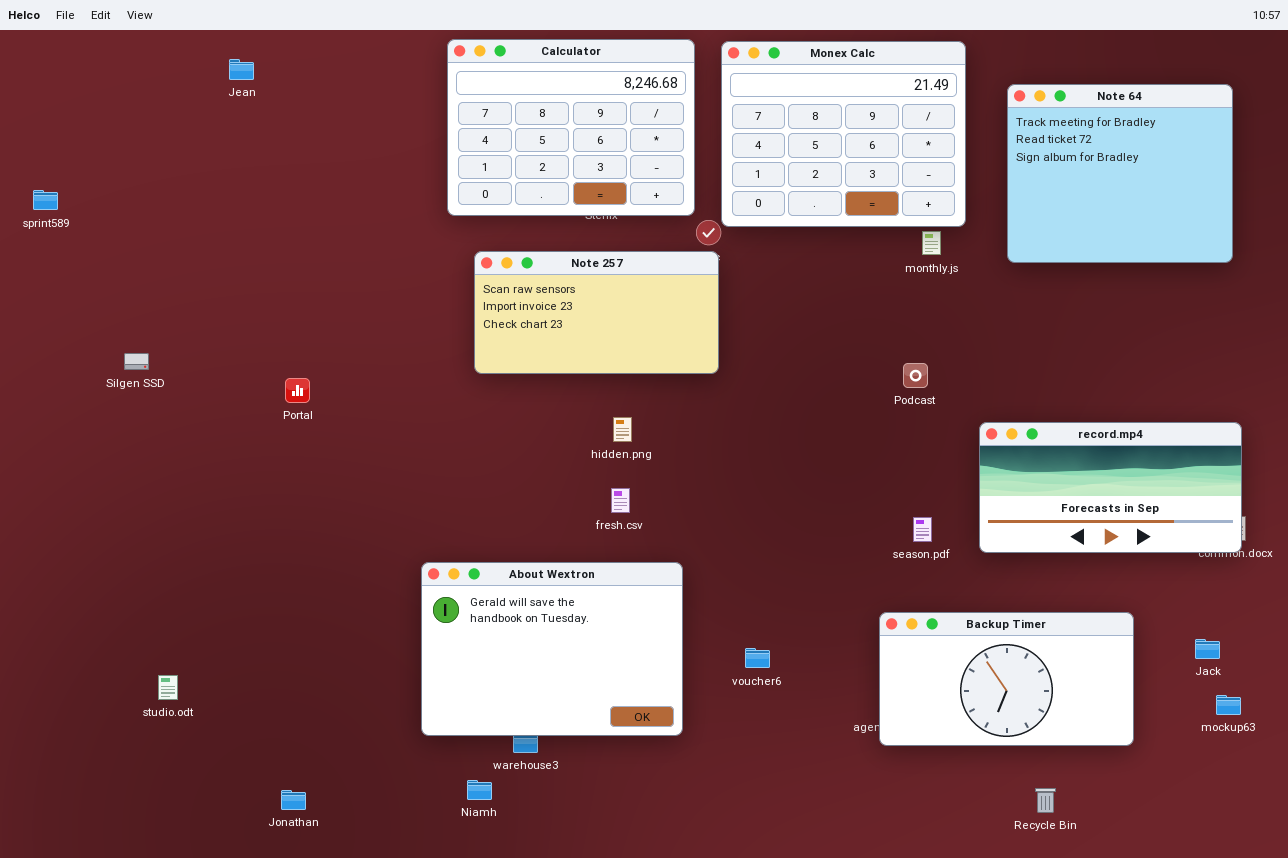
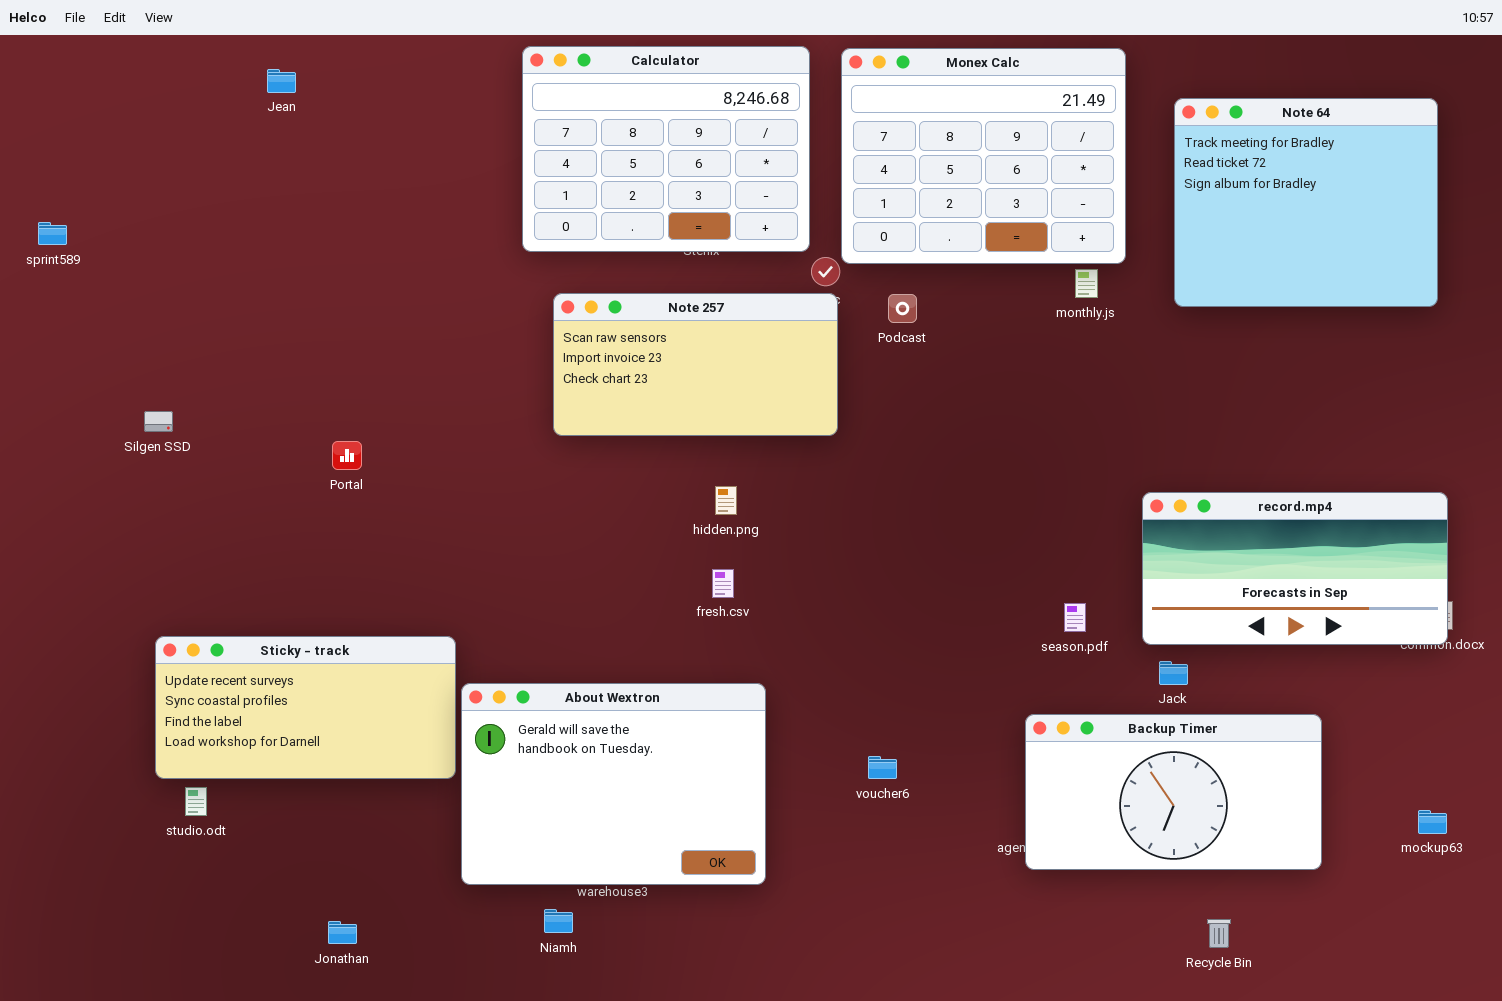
Podcast: [903,363,928,388] -> [888,294,917,323], moved
Sticky - track: none -> [155,636,456,779], opened
About Wextron: [421,562,683,736] -> [461,683,766,885], moved
Jack: [1195,639,1220,659] -> [1159,661,1188,685], moved

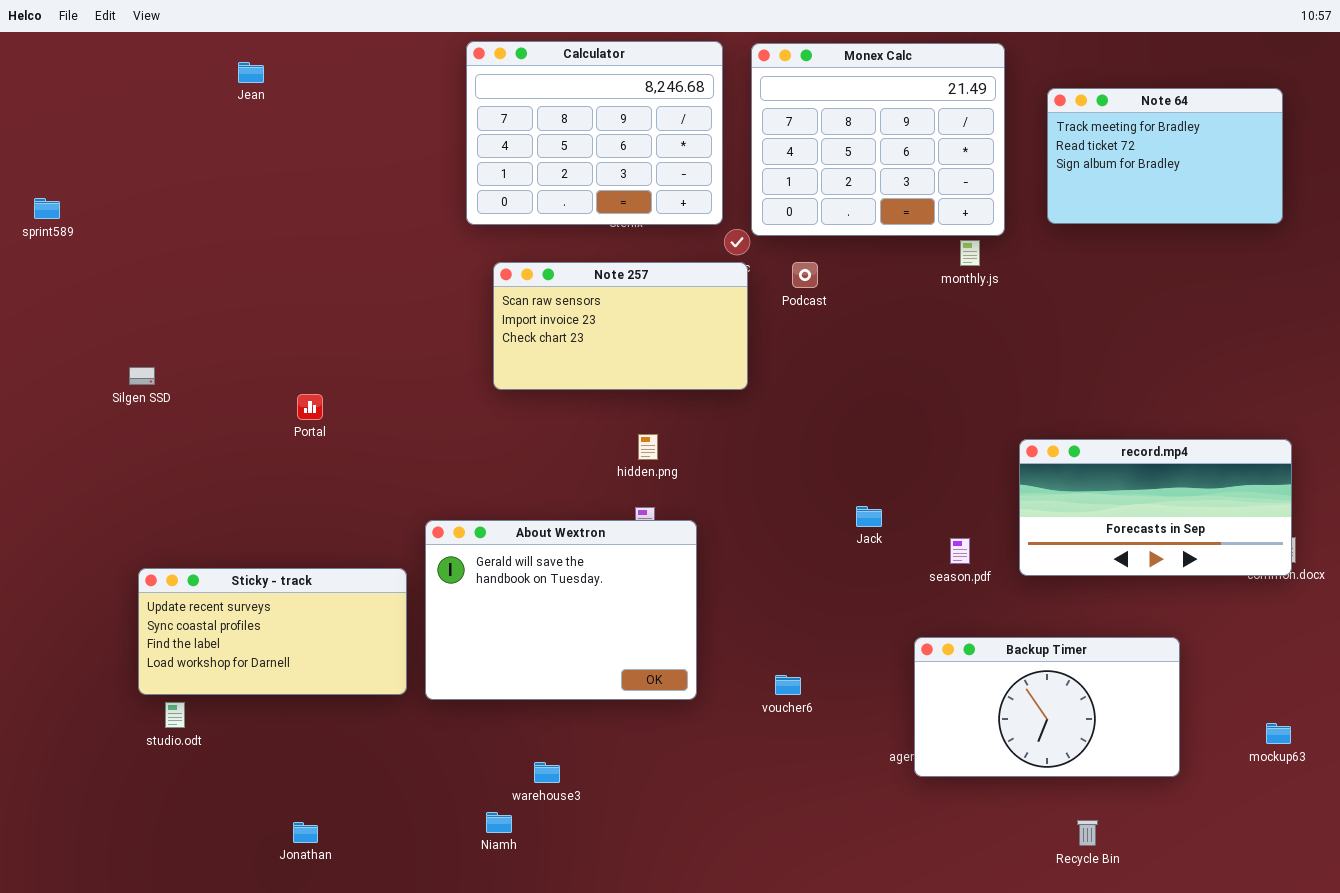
Note 64: [1174,98,1438,307] -> [1047,88,1283,224], resized
Jack: [1159,661,1188,685] -> [856,506,882,527], moved
About Wextron: [461,683,766,885] -> [425,520,697,700], moved

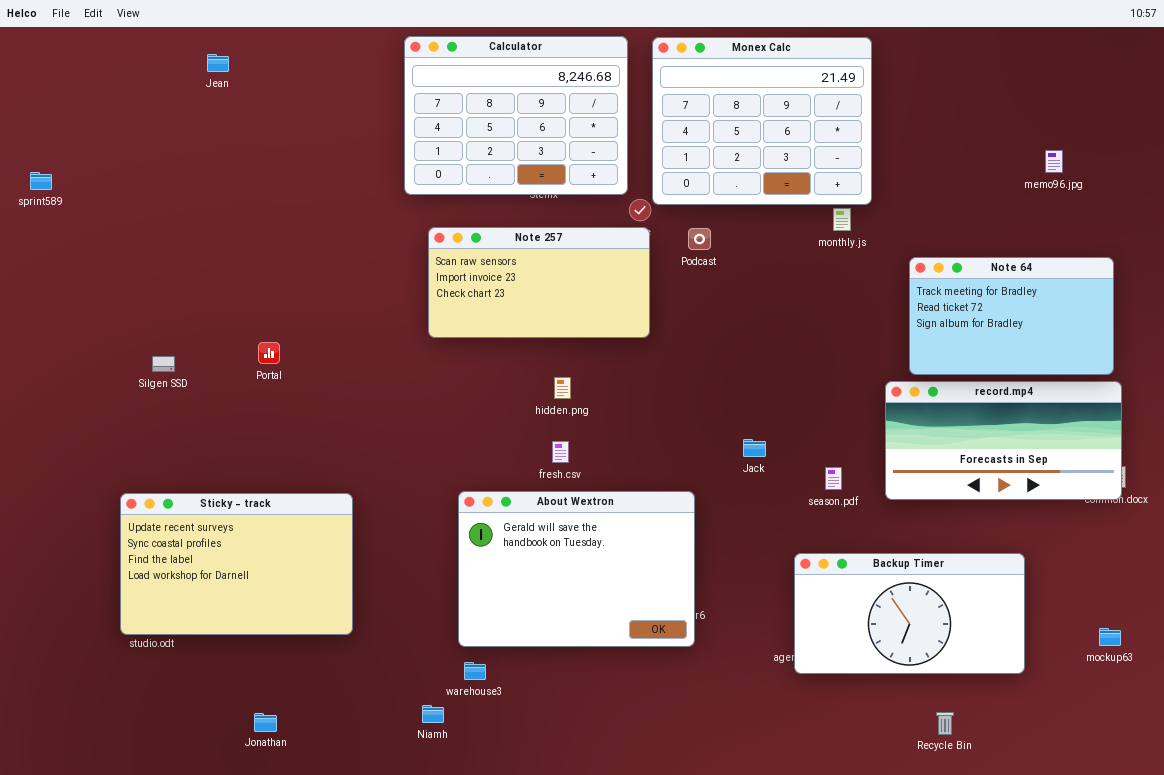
Note 64: [1047,88,1283,224] -> [909,257,1114,375], moved
Silgen SSD: [129,367,155,385] -> [152,356,175,372], moved
About Wextron: [425,520,697,700] -> [458,491,695,647], moved
Sticky - track: [138,568,407,695] -> [120,493,353,635], resized

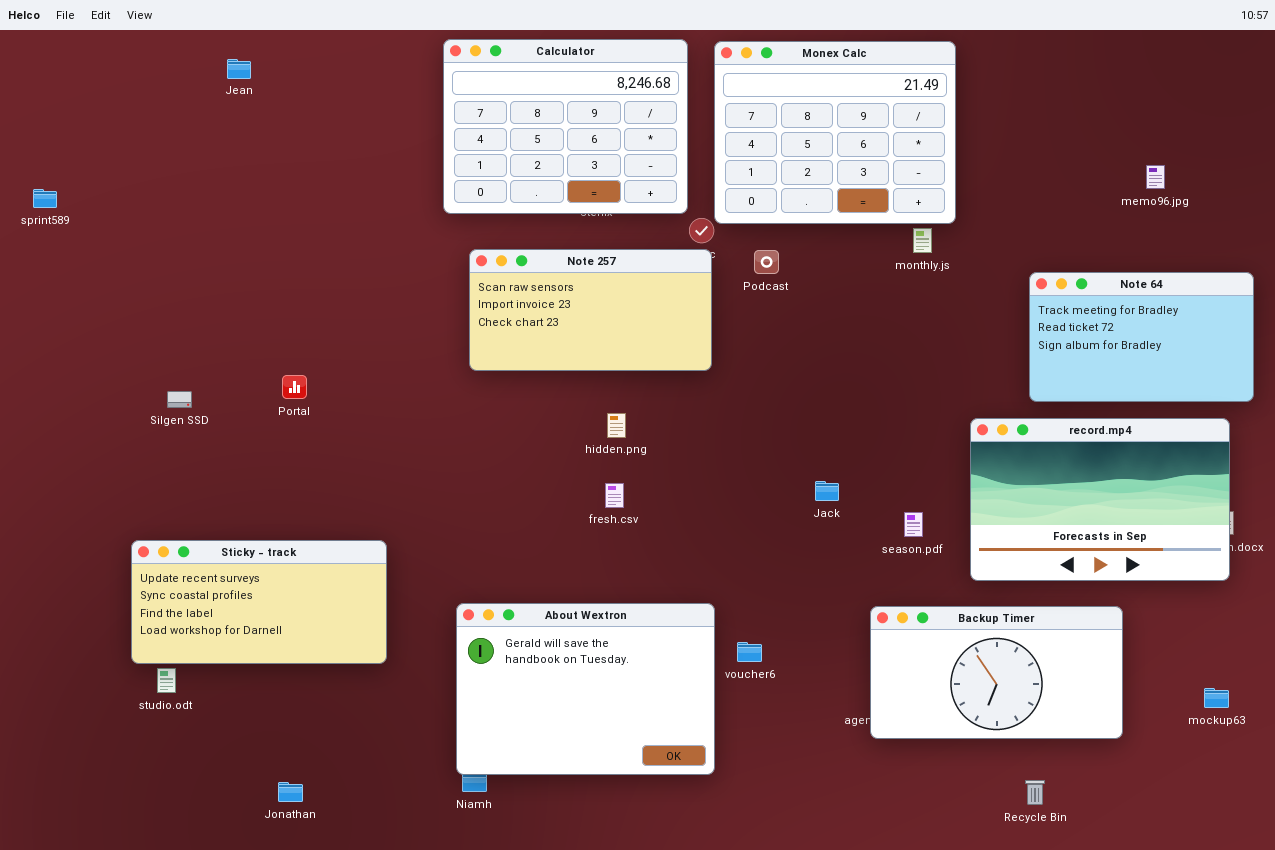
Note 64: [909,257,1114,375] -> [1029,272,1254,402], moved
record.mp4: [885,381,1122,500] -> [970,418,1230,581], resized
About Wextron: [458,491,695,647] -> [456,603,715,775], moved
Sticky - track: [120,493,353,635] -> [131,540,387,664], resized

